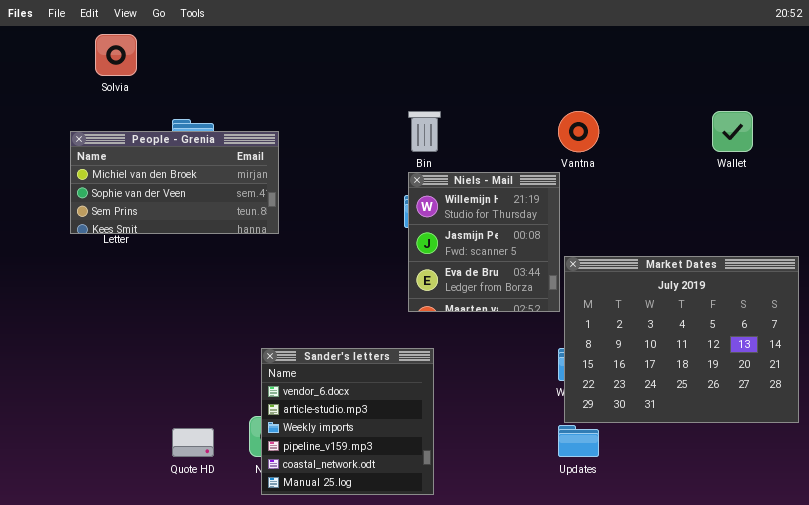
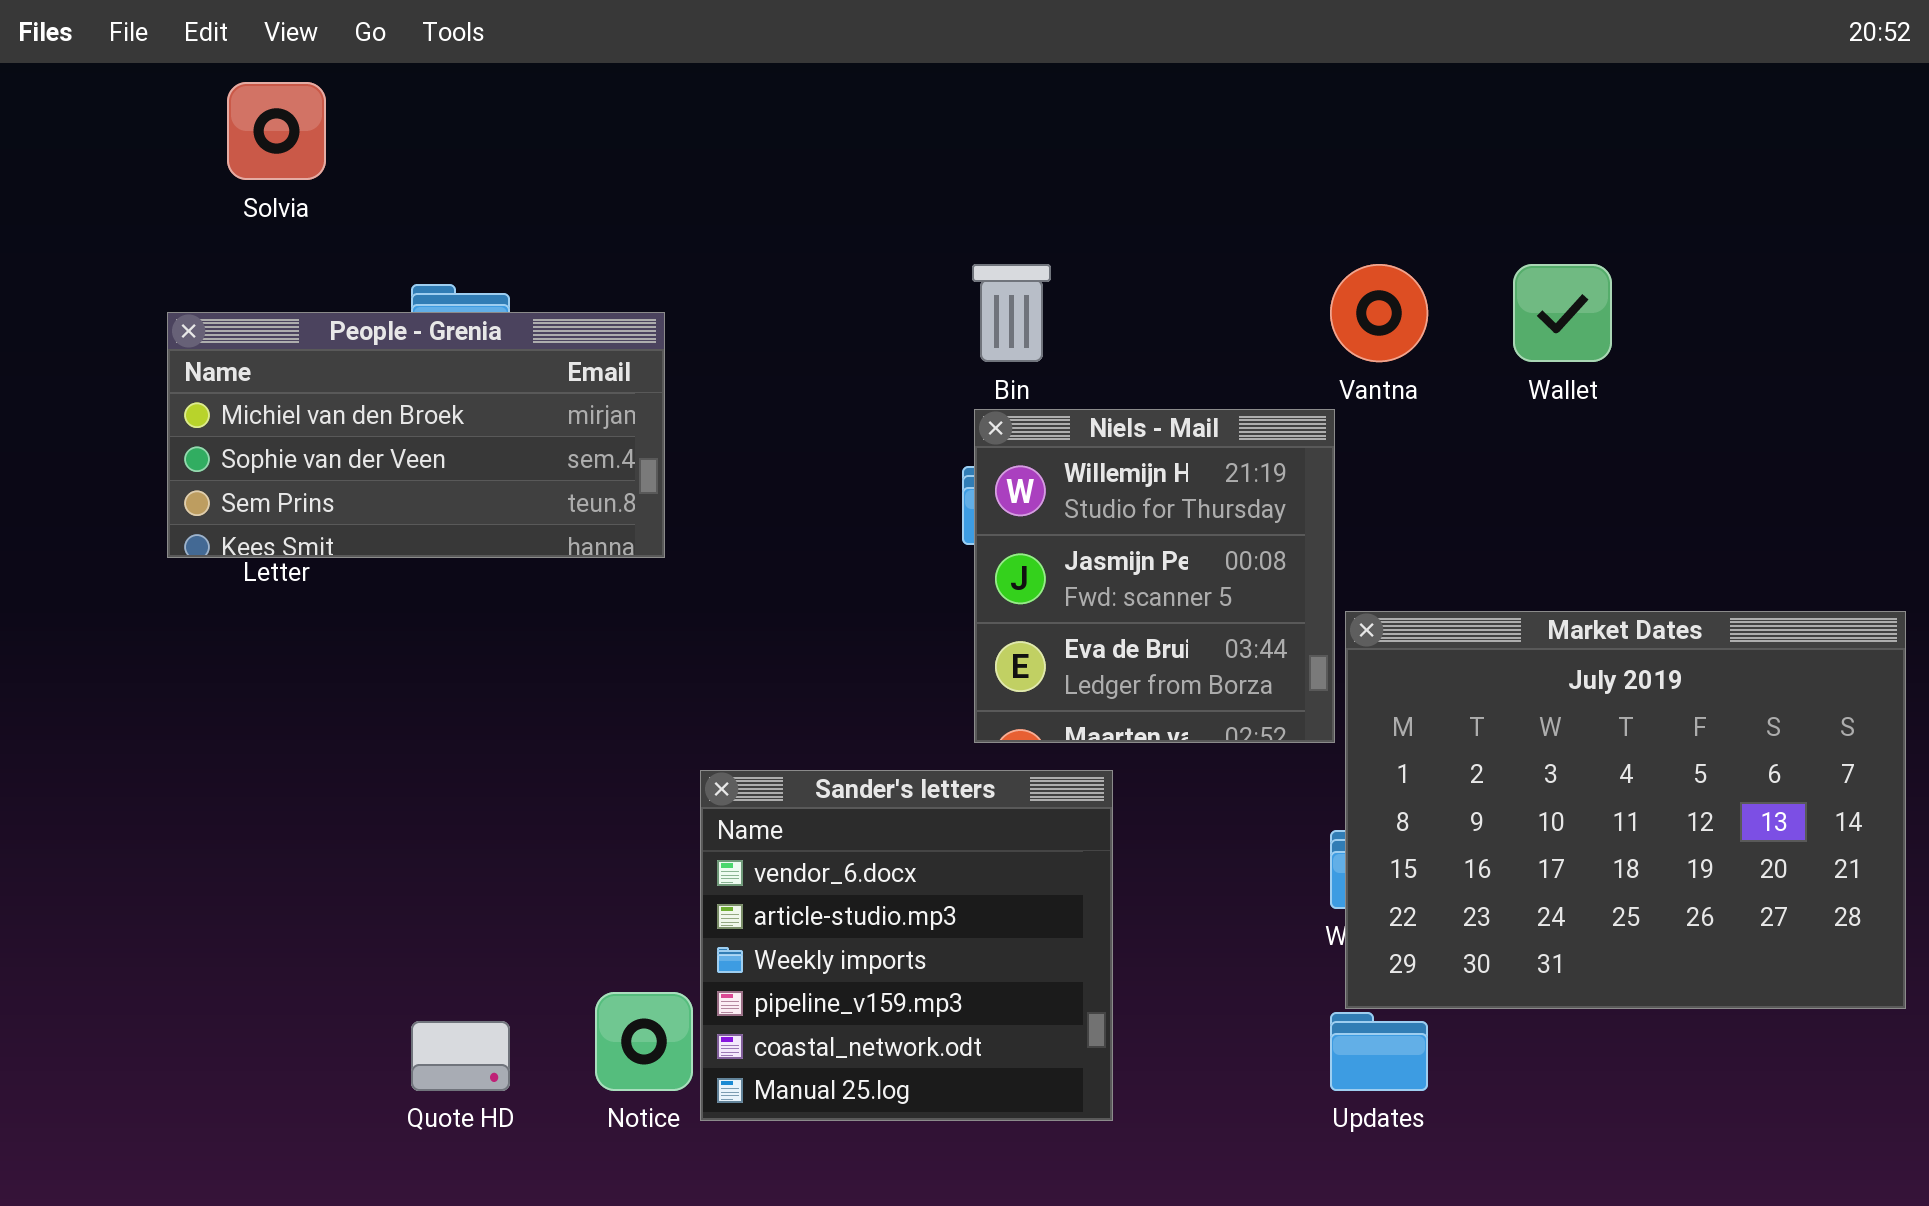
Wallet: [712,111,753,152] -> [1513,264,1612,362], moved
Sander's letters: [261,348,434,495] -> [700,770,1113,1121], moved

